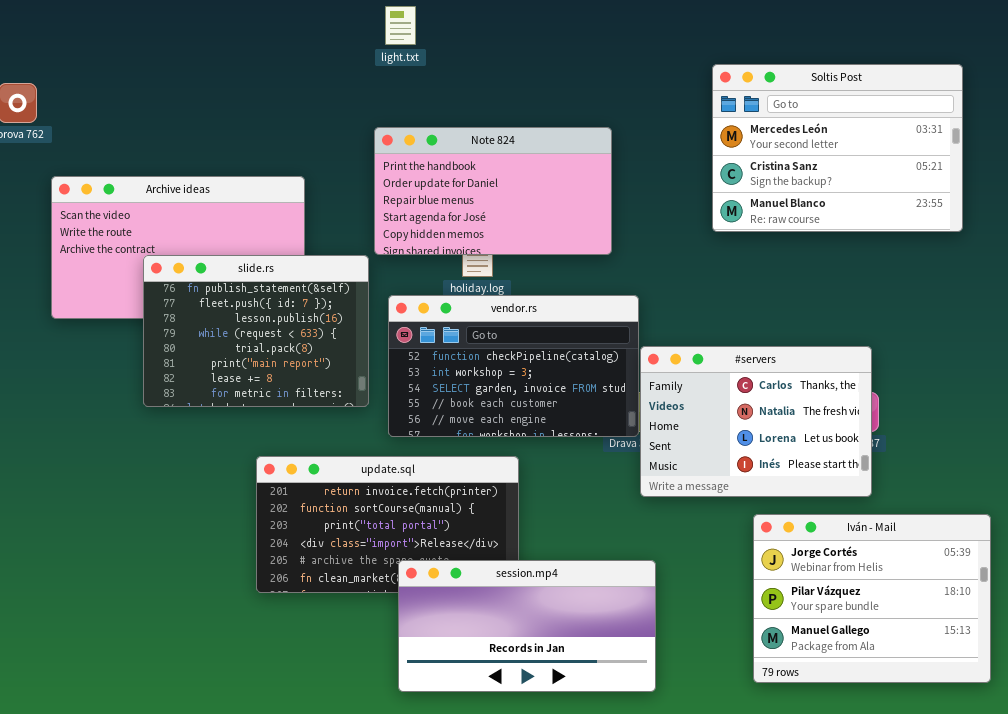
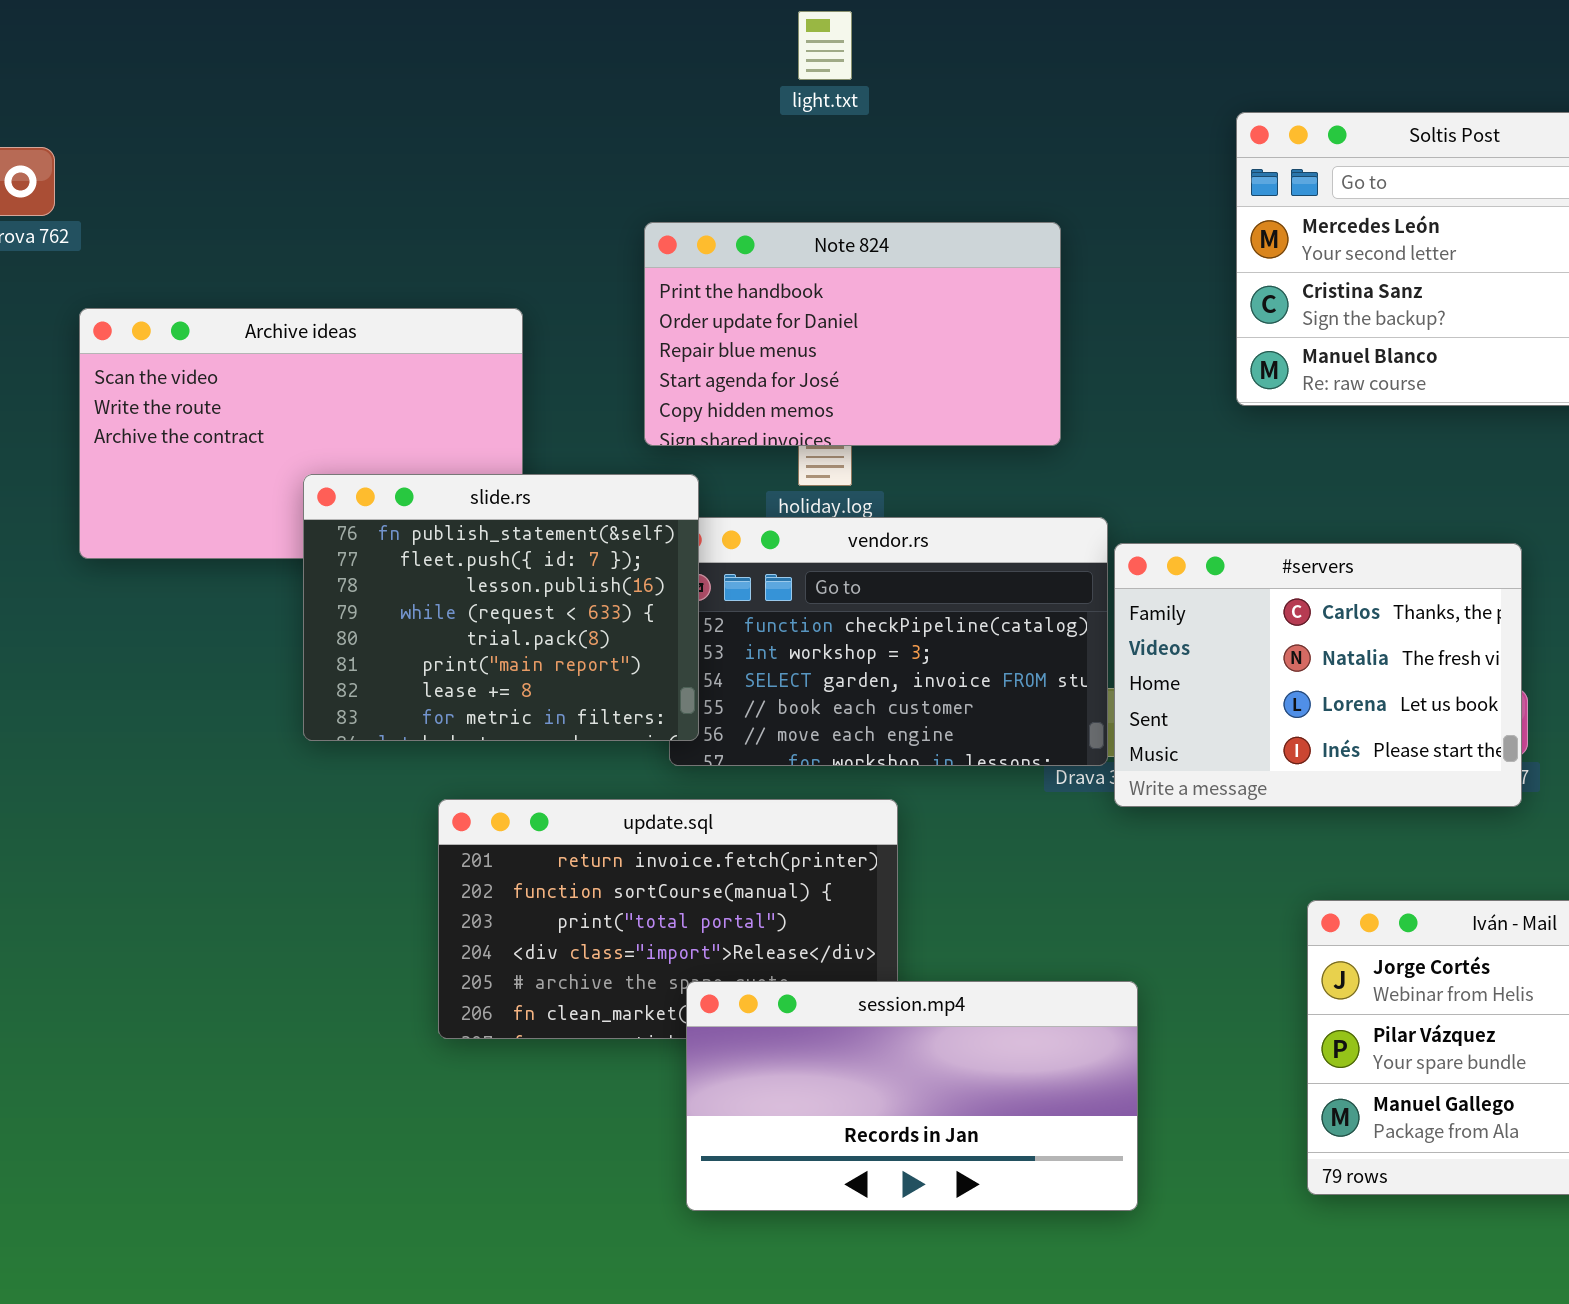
light.txt: [385,6,416,45] -> [798,11,852,80], moved
slide.rs: [143,255,369,407] -> [303,474,699,741], moved
#servers: [640,346,872,497] -> [1114,543,1522,807], moved

